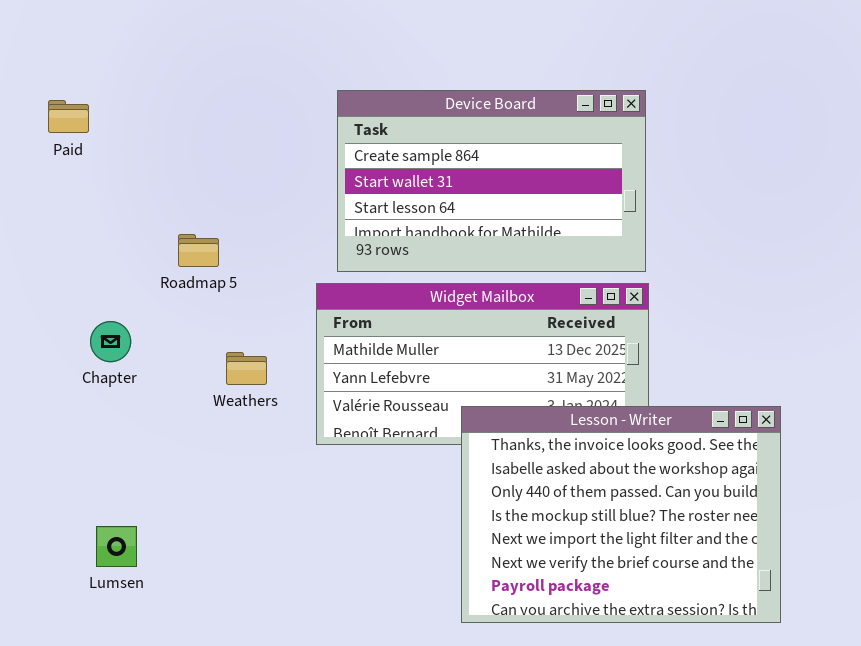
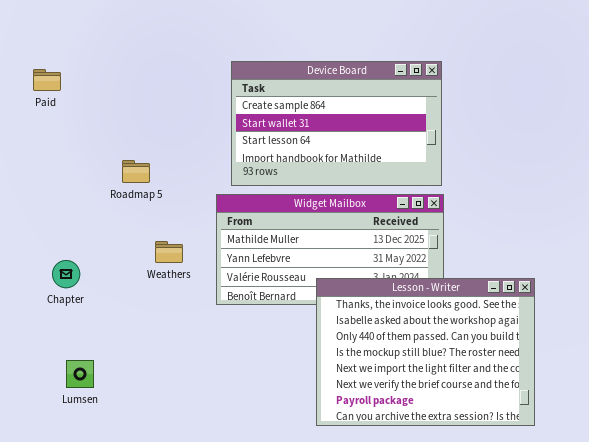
Chapter: [90,321,131,362] -> [52,260,80,288], moved

